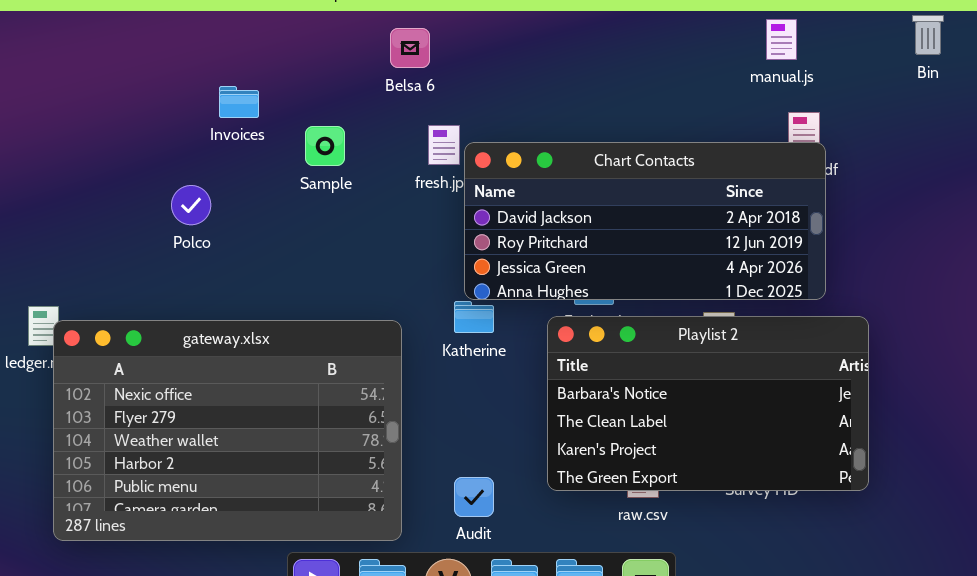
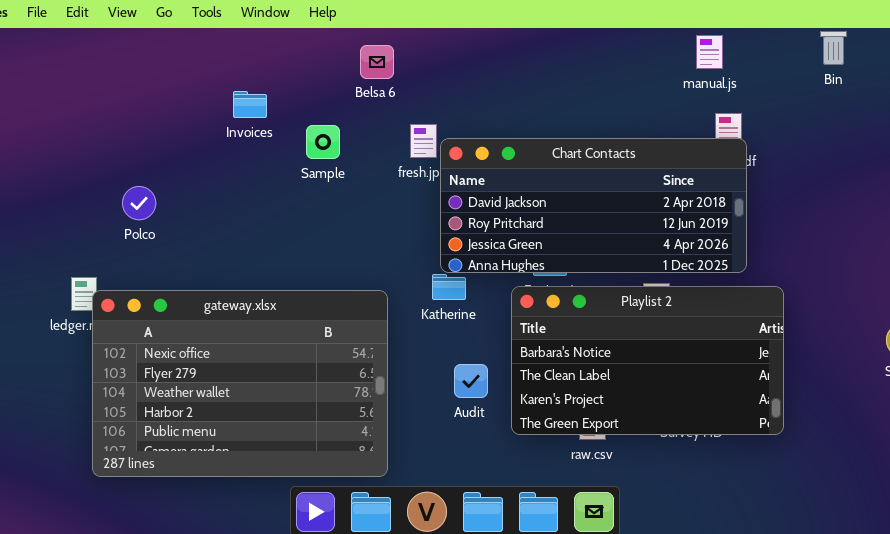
Belsa 6: [390,28,430,68] -> [360,45,394,79], moved
Polco: [171,185,211,225] -> [122,186,156,220], moved
Audit: [454,477,494,517] -> [454,364,488,398], moved

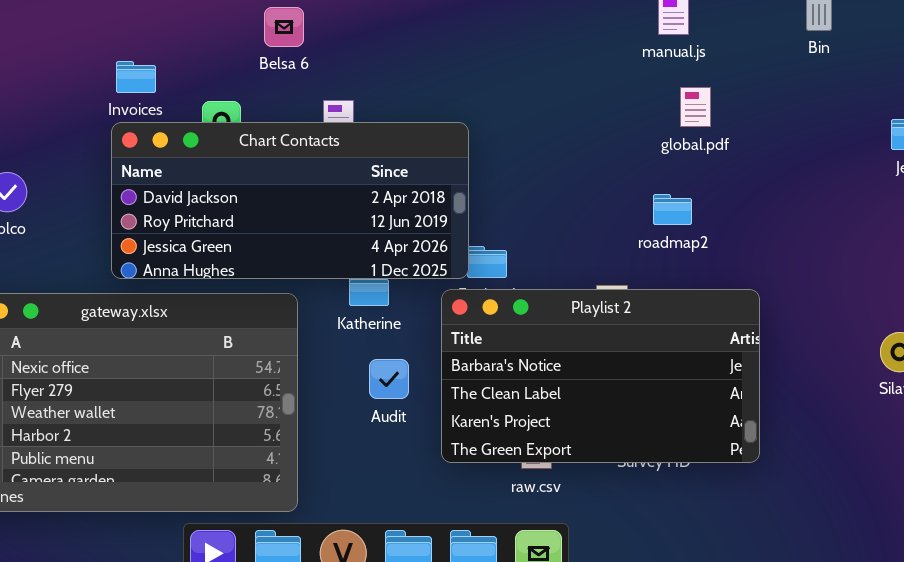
Chart Contacts: [440,138,747,273] -> [111,122,469,279], moved
Audit: [454,364,488,398] -> [369,359,409,399], moved

